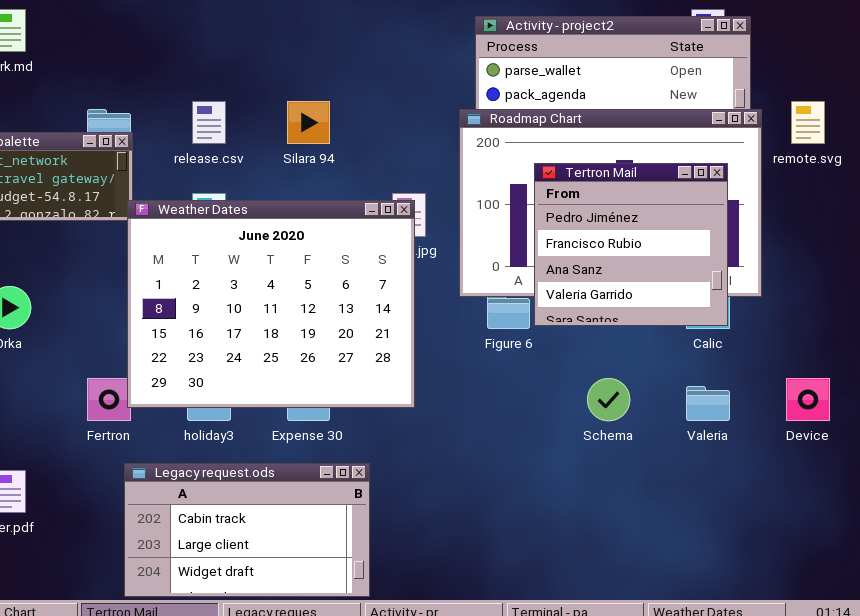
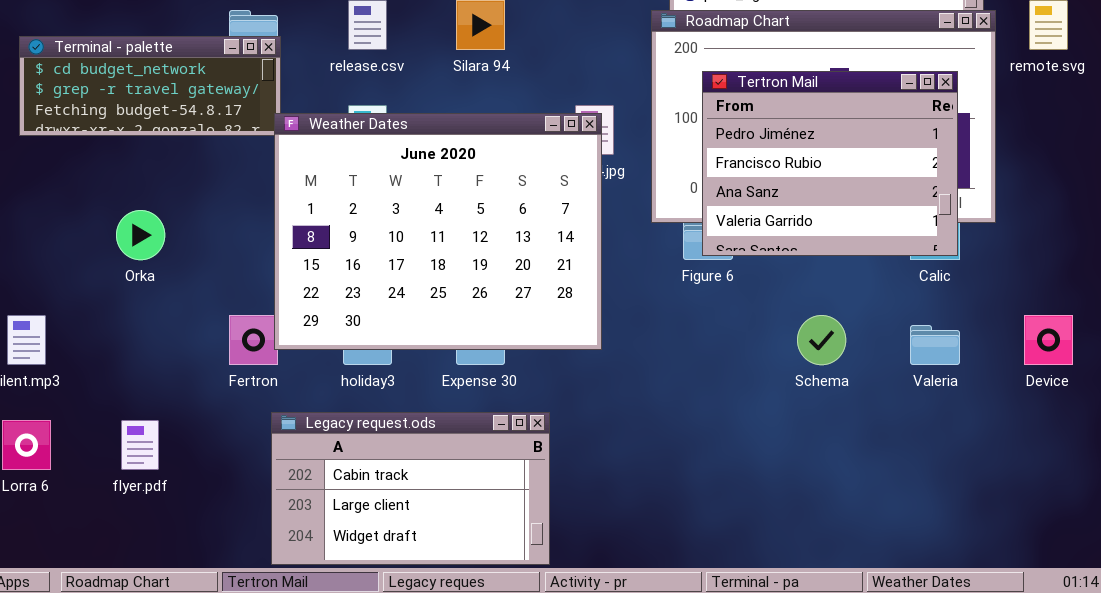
Tertron Mail: [534,163,728,326] -> [702,71,958,256], resized

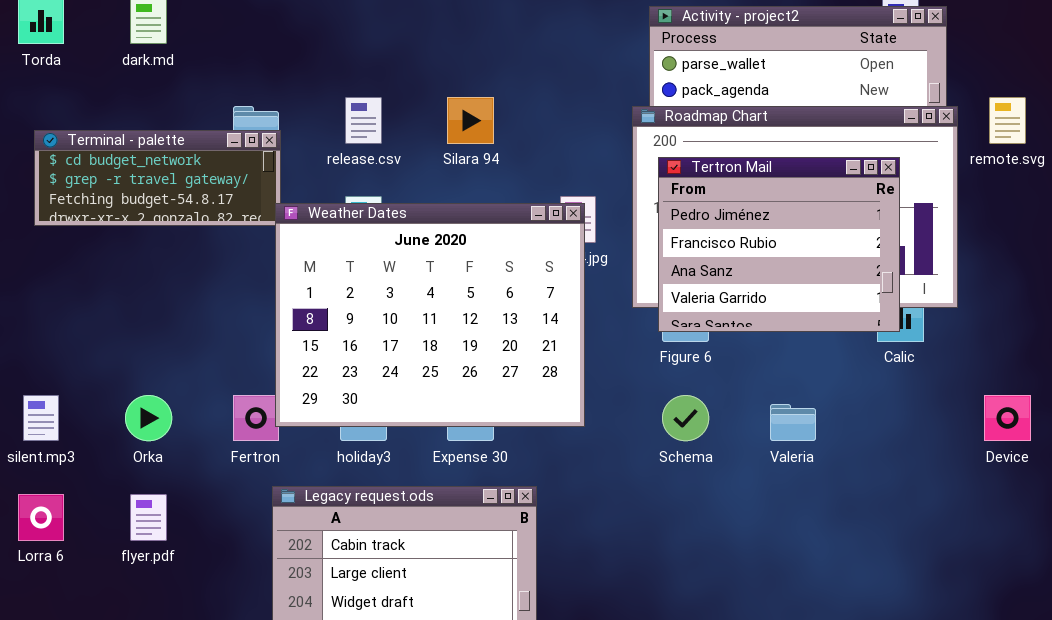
Tertron Mail: [702,71,958,256] -> [658,157,900,332], moved
Orka: [116,210,165,260] -> [125,395,172,441], moved
Schema: [797,315,846,365] -> [662,395,709,441], moved
Valeria: [910,325,960,365] -> [770,404,816,441], moved

